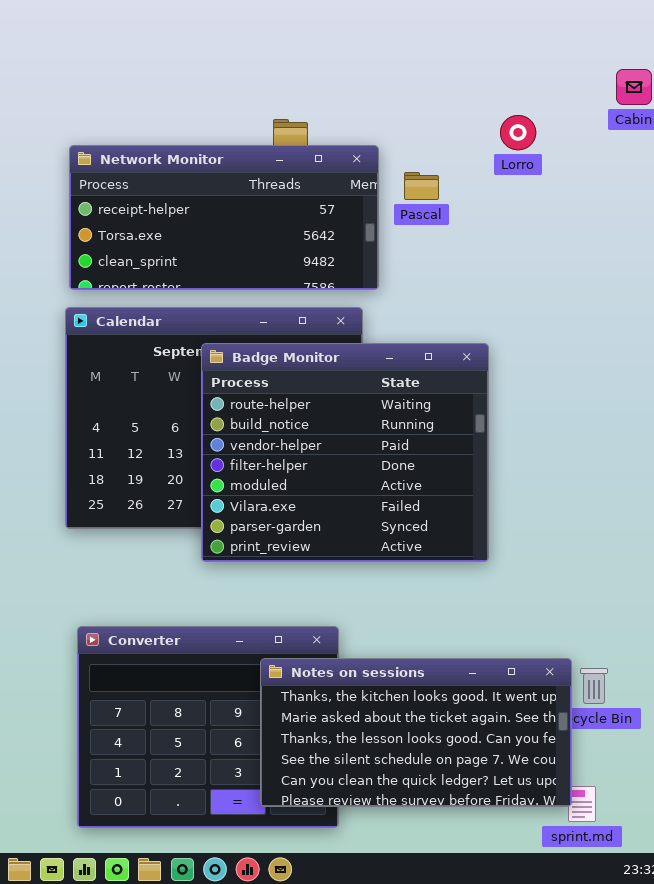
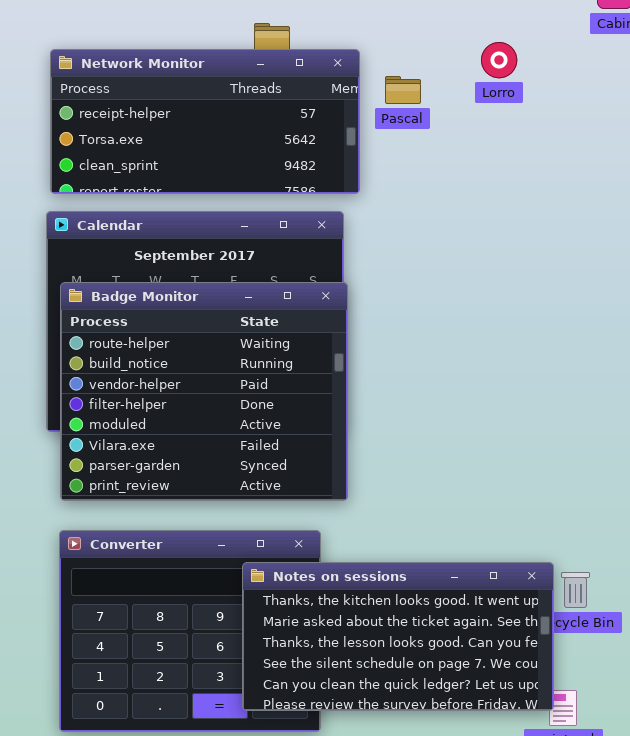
Lorro: [500,115,536,150] -> [481,42,517,78], moved
Badge Monitor: [201,343,489,562] -> [60,282,348,501], moved

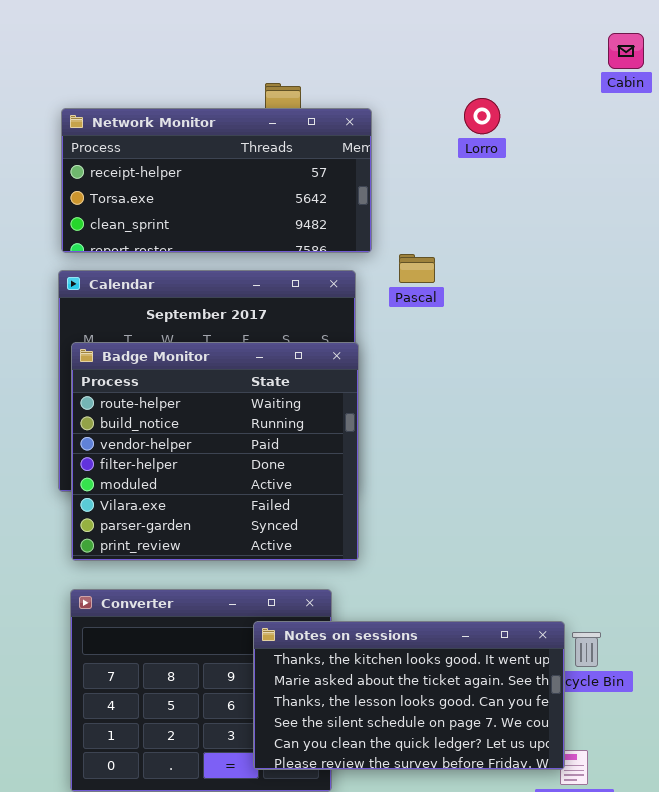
Lorro: [481,42,517,78] -> [464,98,500,134], moved
Pascal: [385,76,421,104] -> [399,254,435,283], moved

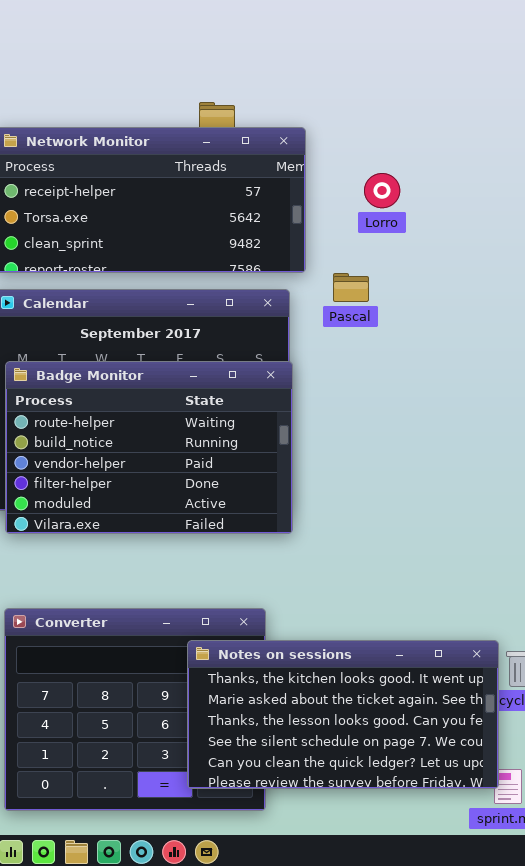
Lorro: [464,98,500,134] -> [364,173,400,208], moved
Badge Monitor: [71,342,359,561] -> [5,361,293,534], resized

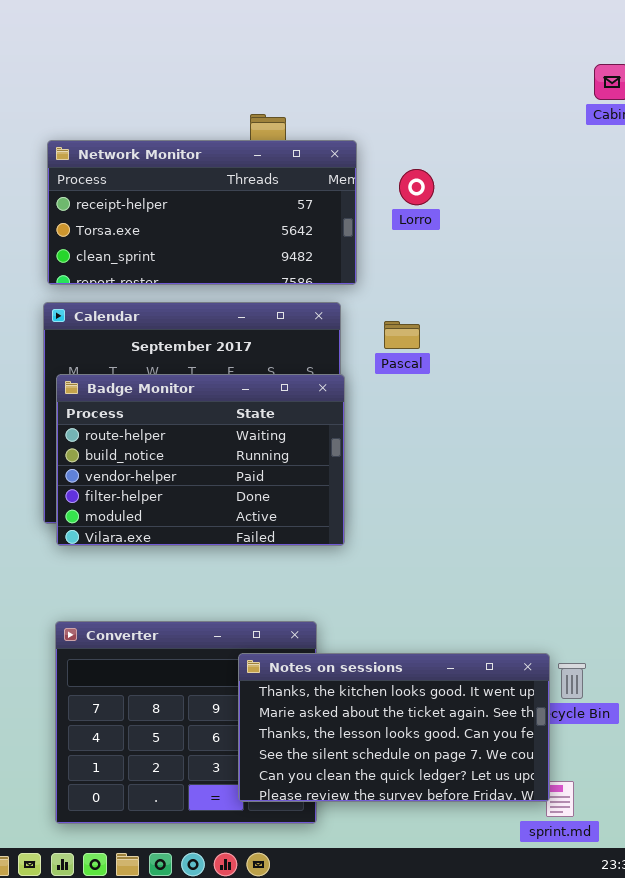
Lorro: [364,173,400,208] -> [399,169,434,205], moved
Pascal: [333,273,369,302] -> [384,321,420,349], moved

